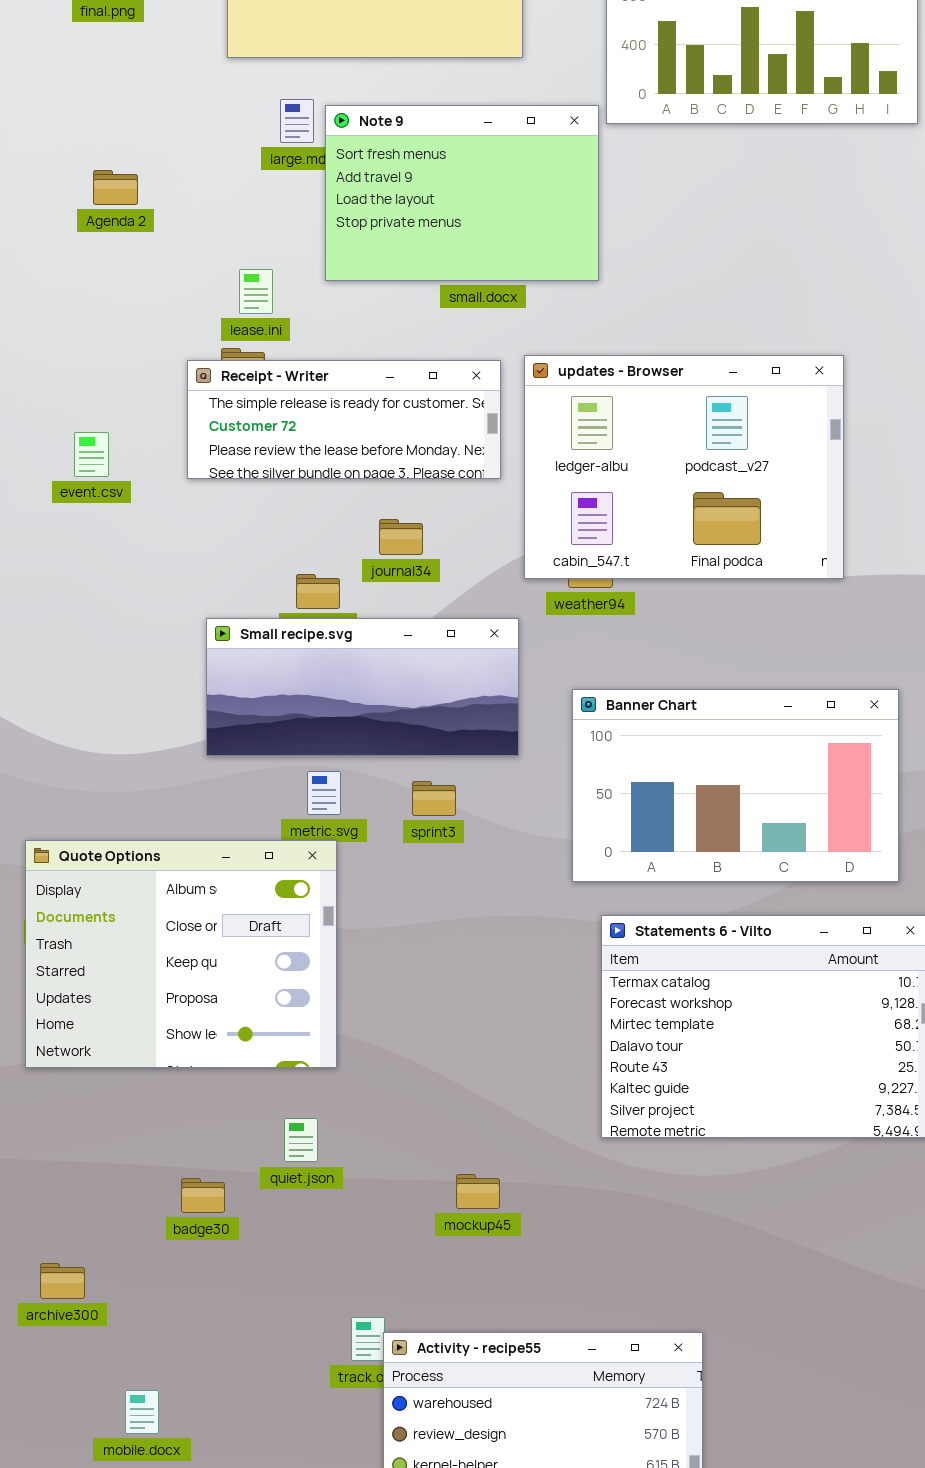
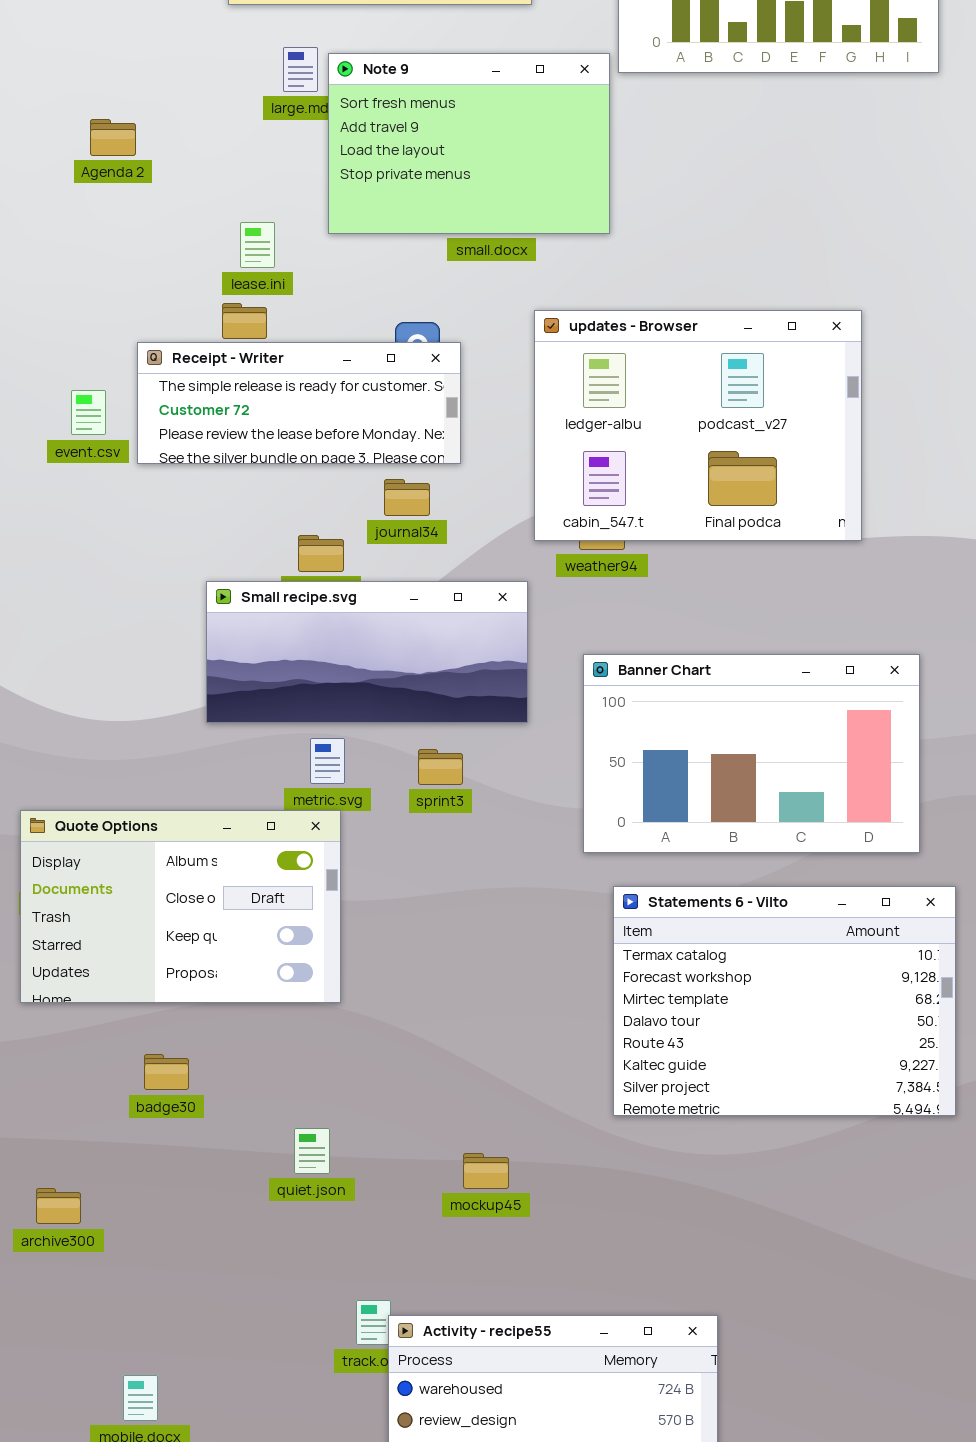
Receipt - Writer: [187,360,501,479] -> [137,342,461,464], moved
Quote Options: [25,840,337,1068] -> [20,810,341,1003], resized
quiet.json: [284,1118,318,1162] -> [294,1128,330,1174], moved
badge30: [181,1178,225,1213] -> [144,1054,189,1090], moved
archive300: [40,1263,85,1299] -> [36,1188,81,1224], moved

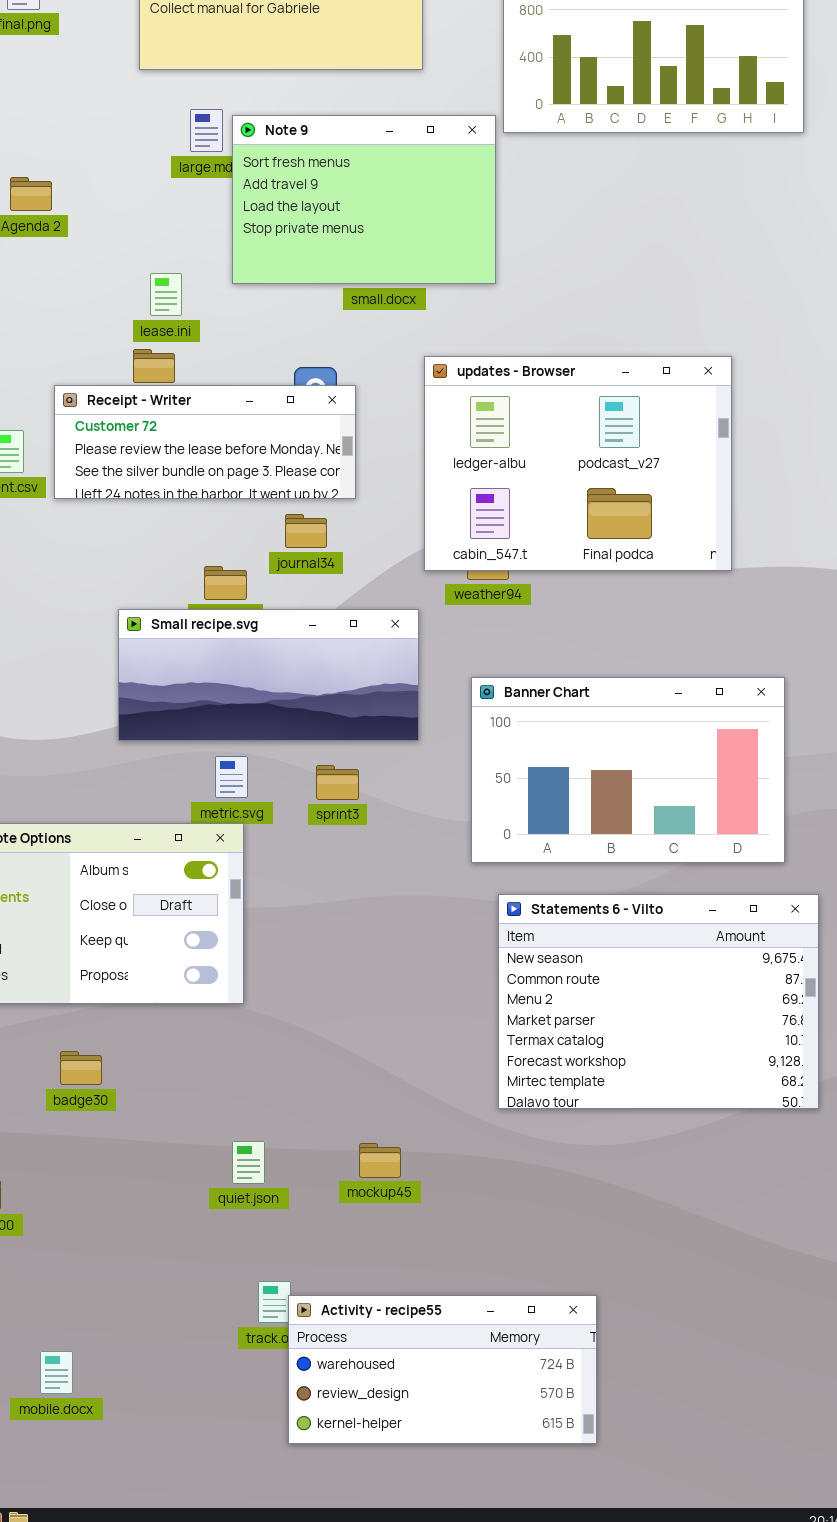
Receipt - Writer: [137,342,461,464] -> [54,385,356,499], scrolled down 1 row
Statements 6 - Vilto: [613,886,956,1116] -> [498,894,819,1109], scrolled up 4 rows
quiet.json: [294,1128,330,1174] -> [232,1141,265,1184], moved

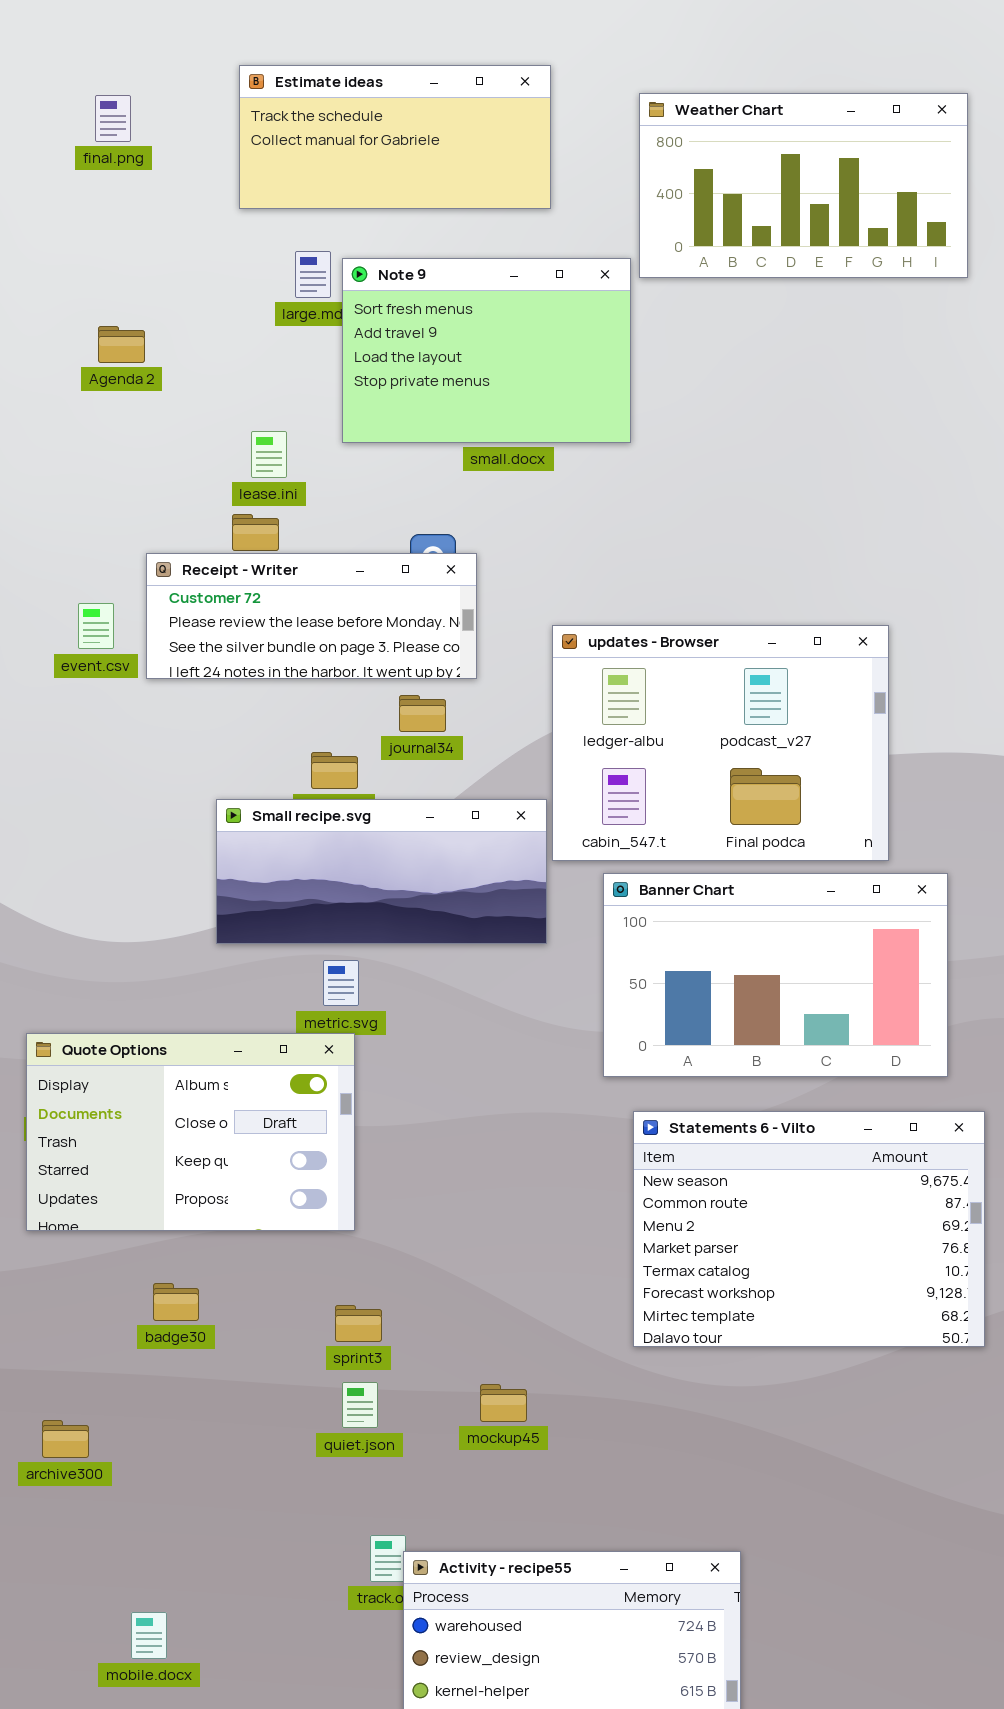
updates - Browser: [424,356,732,571] -> [552,625,889,861], moved
sprint3: [316,765,359,800] -> [335,1305,382,1342], moved

